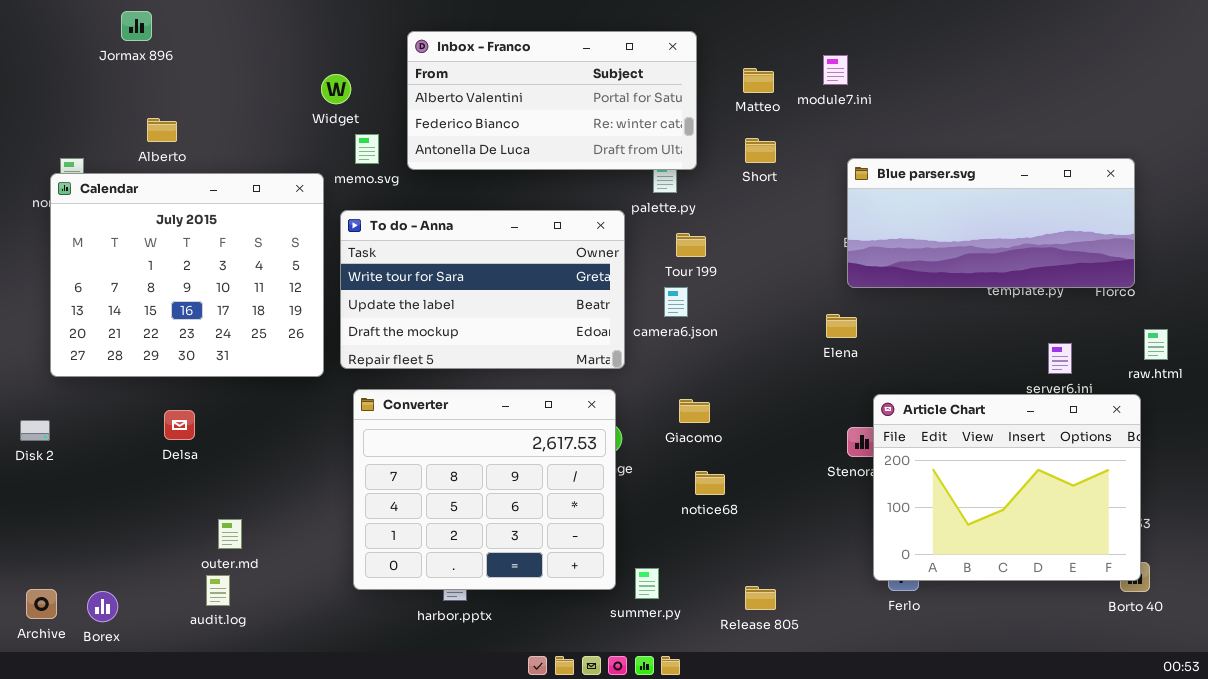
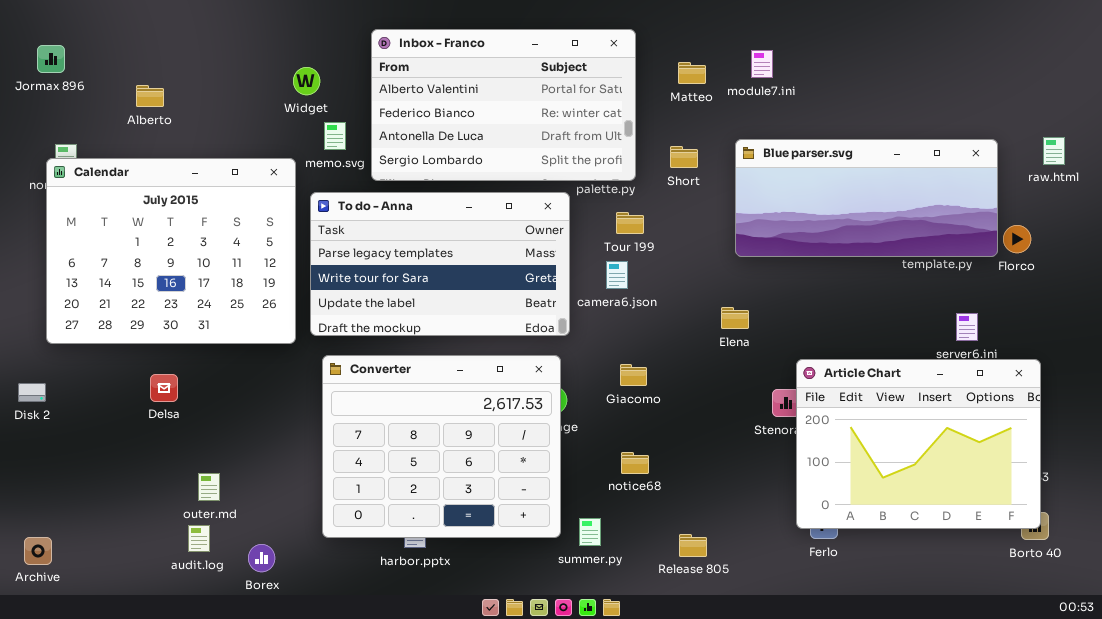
Jormax 896: [121,11,152,41] -> [37,45,65,73], moved
Inbox - Franco: [407,31,697,170] -> [371,29,636,181], resized
Alberto: [147,118,177,142] -> [136,85,164,107], moved
Short: [745,138,776,163] -> [670,146,698,168], moved
Blue parser.svg: [847,158,1135,288] -> [735,139,998,257], moved
To do - Anna: [340,210,625,369] -> [310,192,570,336], scrolled up 1 row
Elena: [826,314,857,338] -> [721,307,749,329], moved
raw.html: [1144,329,1168,360] -> [1043,137,1065,165], moved
notice68: [695,471,725,495] -> [621,452,649,474], moved
Borex: [87,591,118,622] -> [248,544,275,572], moved

